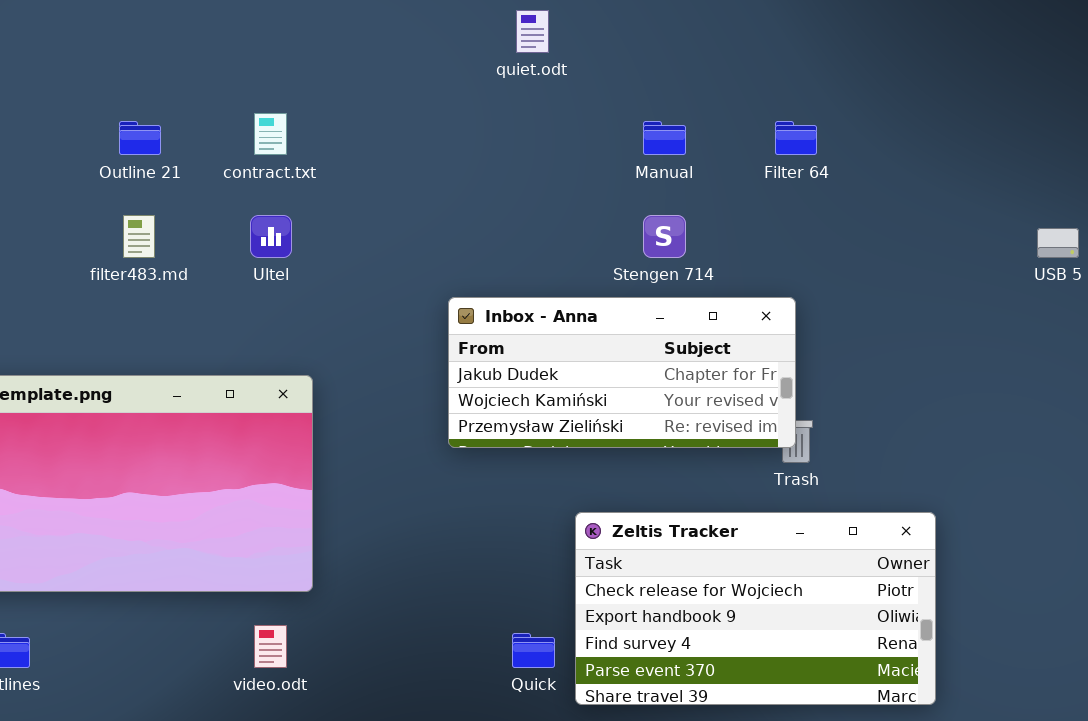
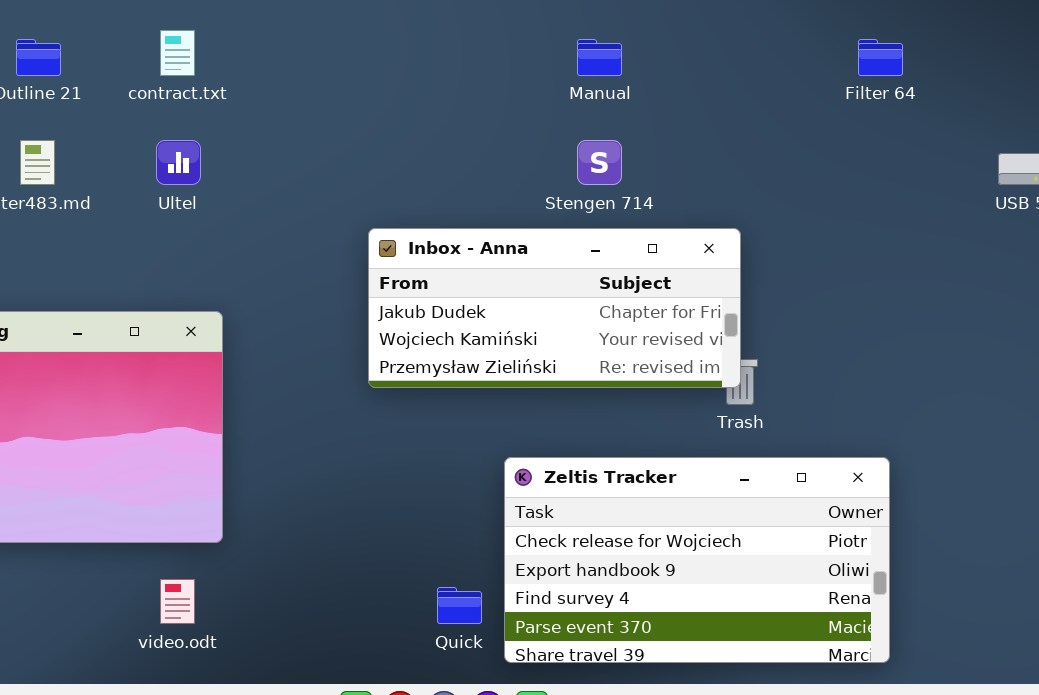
Filter 64: [775,121,817,155] -> [858,39,903,76], moved

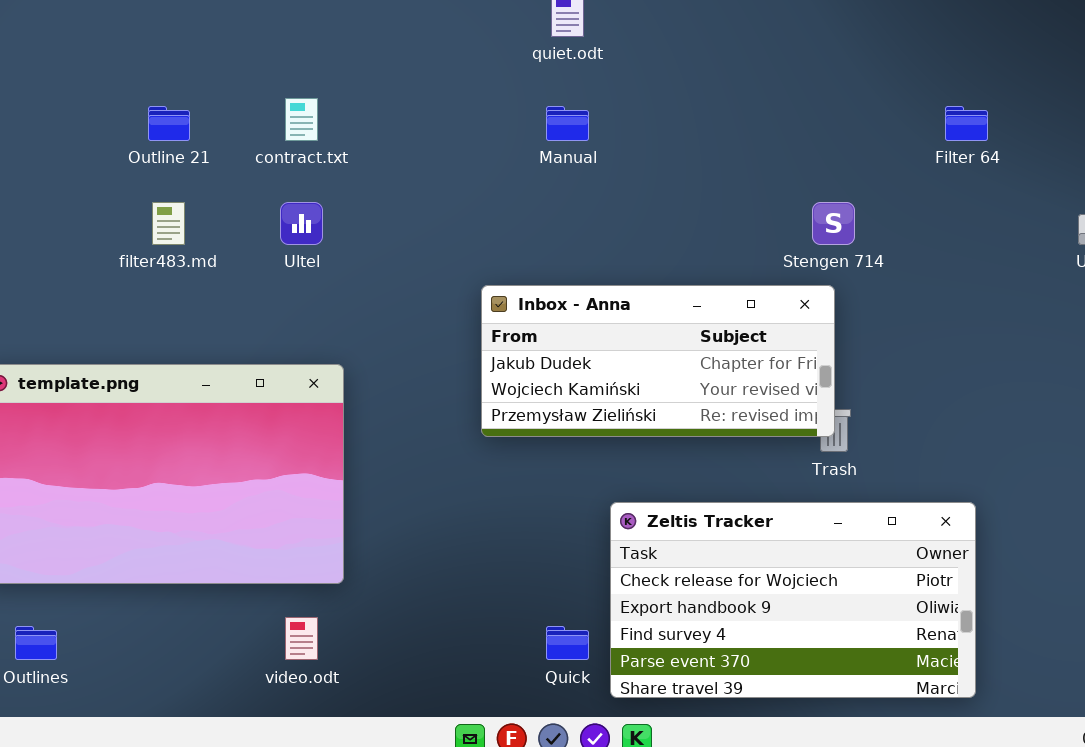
Manual: [577,39,622,76] -> [546,106,589,141], moved
Stengen 714: [577,140,622,185] -> [812,202,855,245], moved

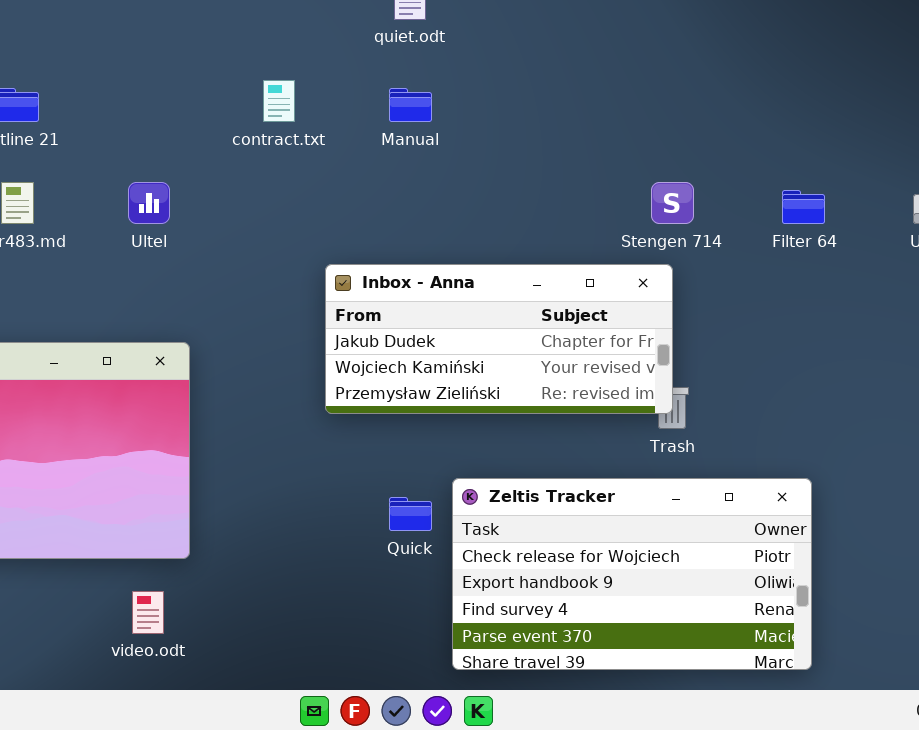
contract.txt: [285,98,318,141] -> [263,80,295,122], moved
Filter 64: [945,106,988,141] -> [782,190,825,224], moved
Quick: [546,626,589,660] -> [389,497,432,531], moved

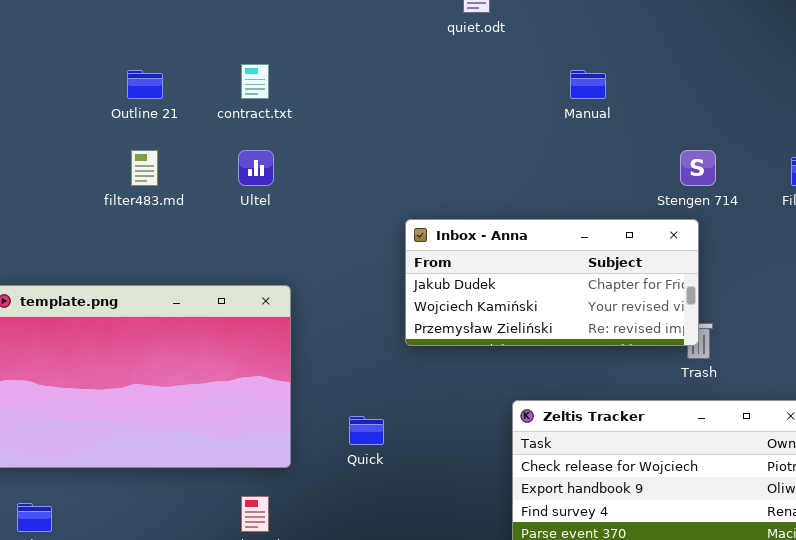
contract.txt: [263,80,295,122] -> [241,64,269,99], moved
Manual: [389,88,432,122] -> [570,70,606,99], moved
Quick: [389,497,432,531] -> [349,416,384,445], moved

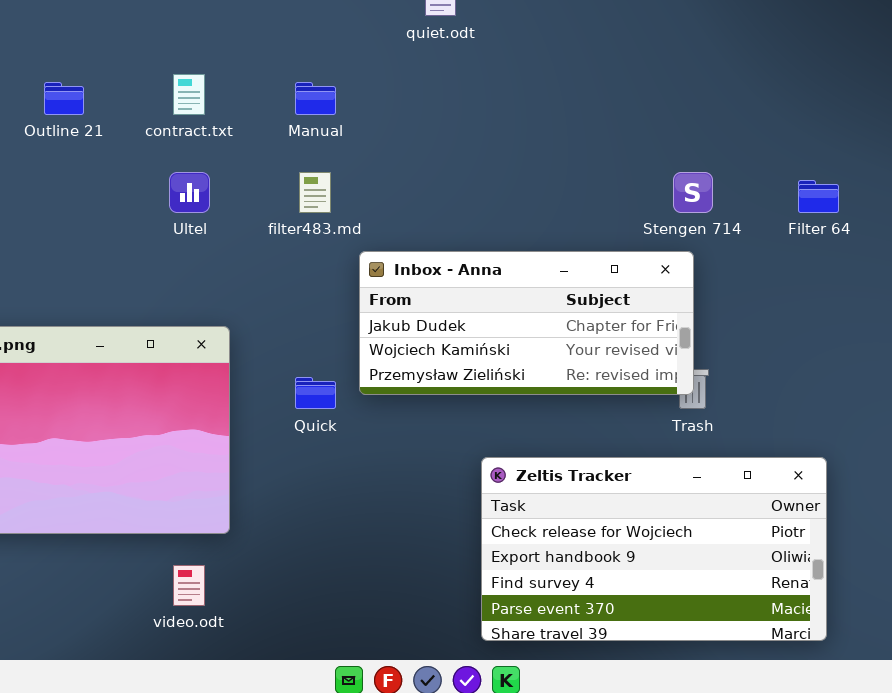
Manual: [570,70,606,99] -> [295,82,336,115], moved
filter483.md: [131,150,158,186] -> [299,172,331,213], moved
Quick: [349,416,384,445] -> [295,377,336,409], moved

